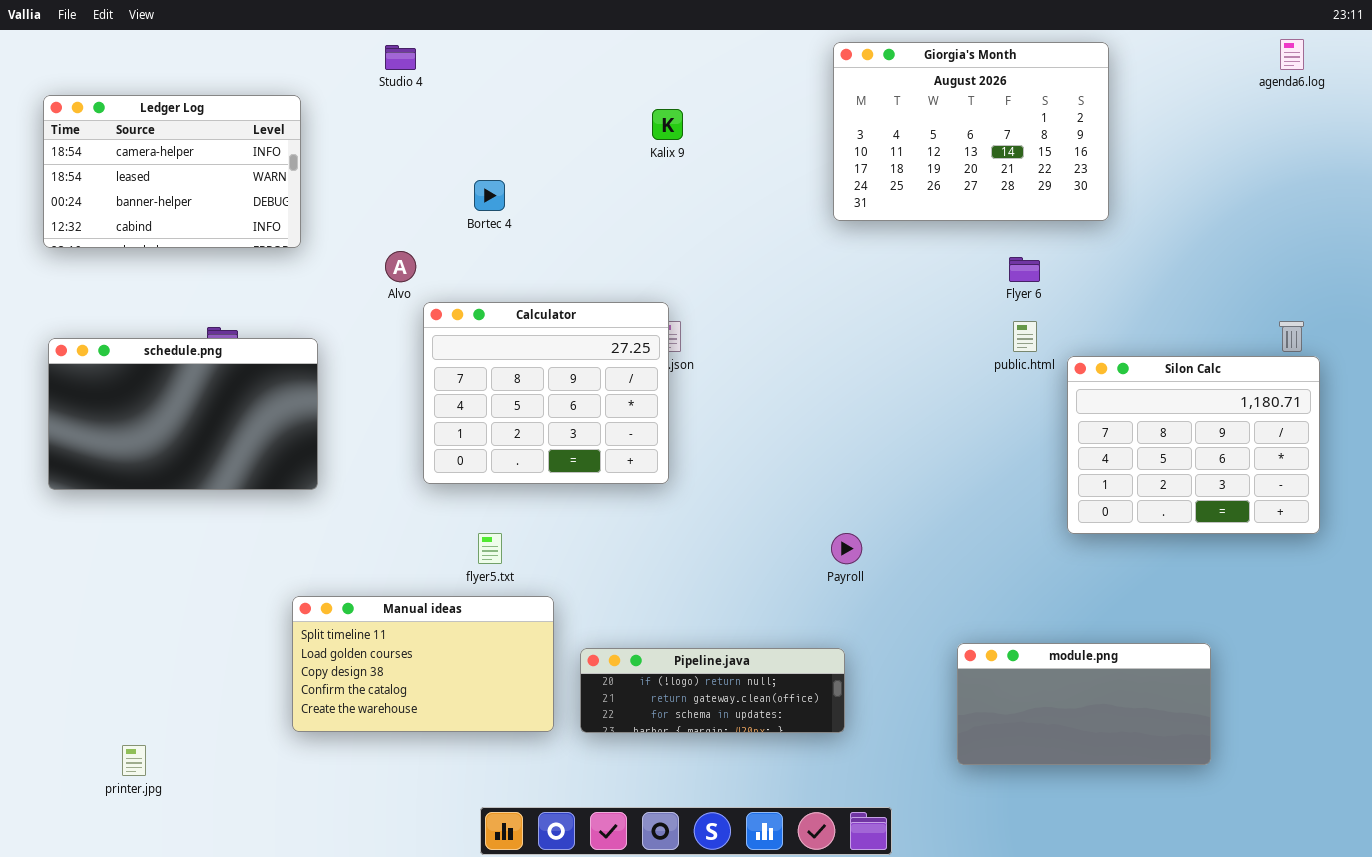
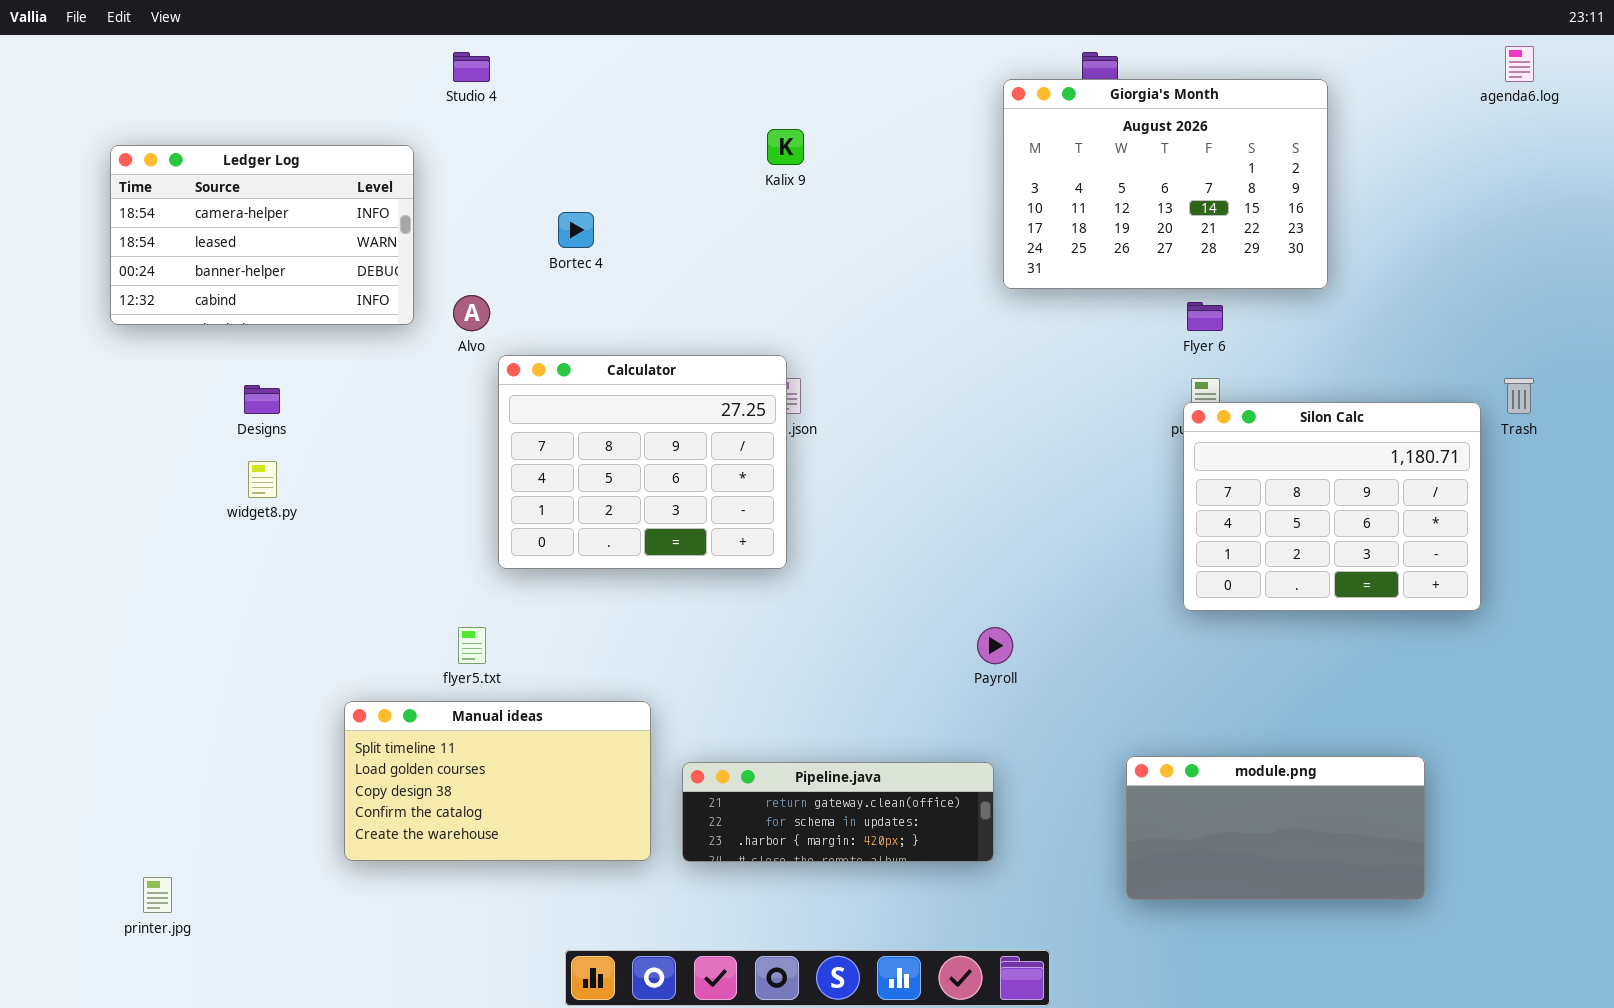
Giorgia's Month: [833,42,1109,221] -> [1003,79,1328,289], moved
Ledger Log: [43,95,301,248] -> [110,145,414,325], moved
schedule.png: [48,338,318,490] -> none, closed
Silon Calc: [1067,356,1320,534] -> [1183,402,1481,611], moved
flyer5.txt: [478,533,502,564] -> [458,627,486,664], moved
Pipeline.java: [580,648,845,733] -> [682,762,994,862], scrolled down 1 row

